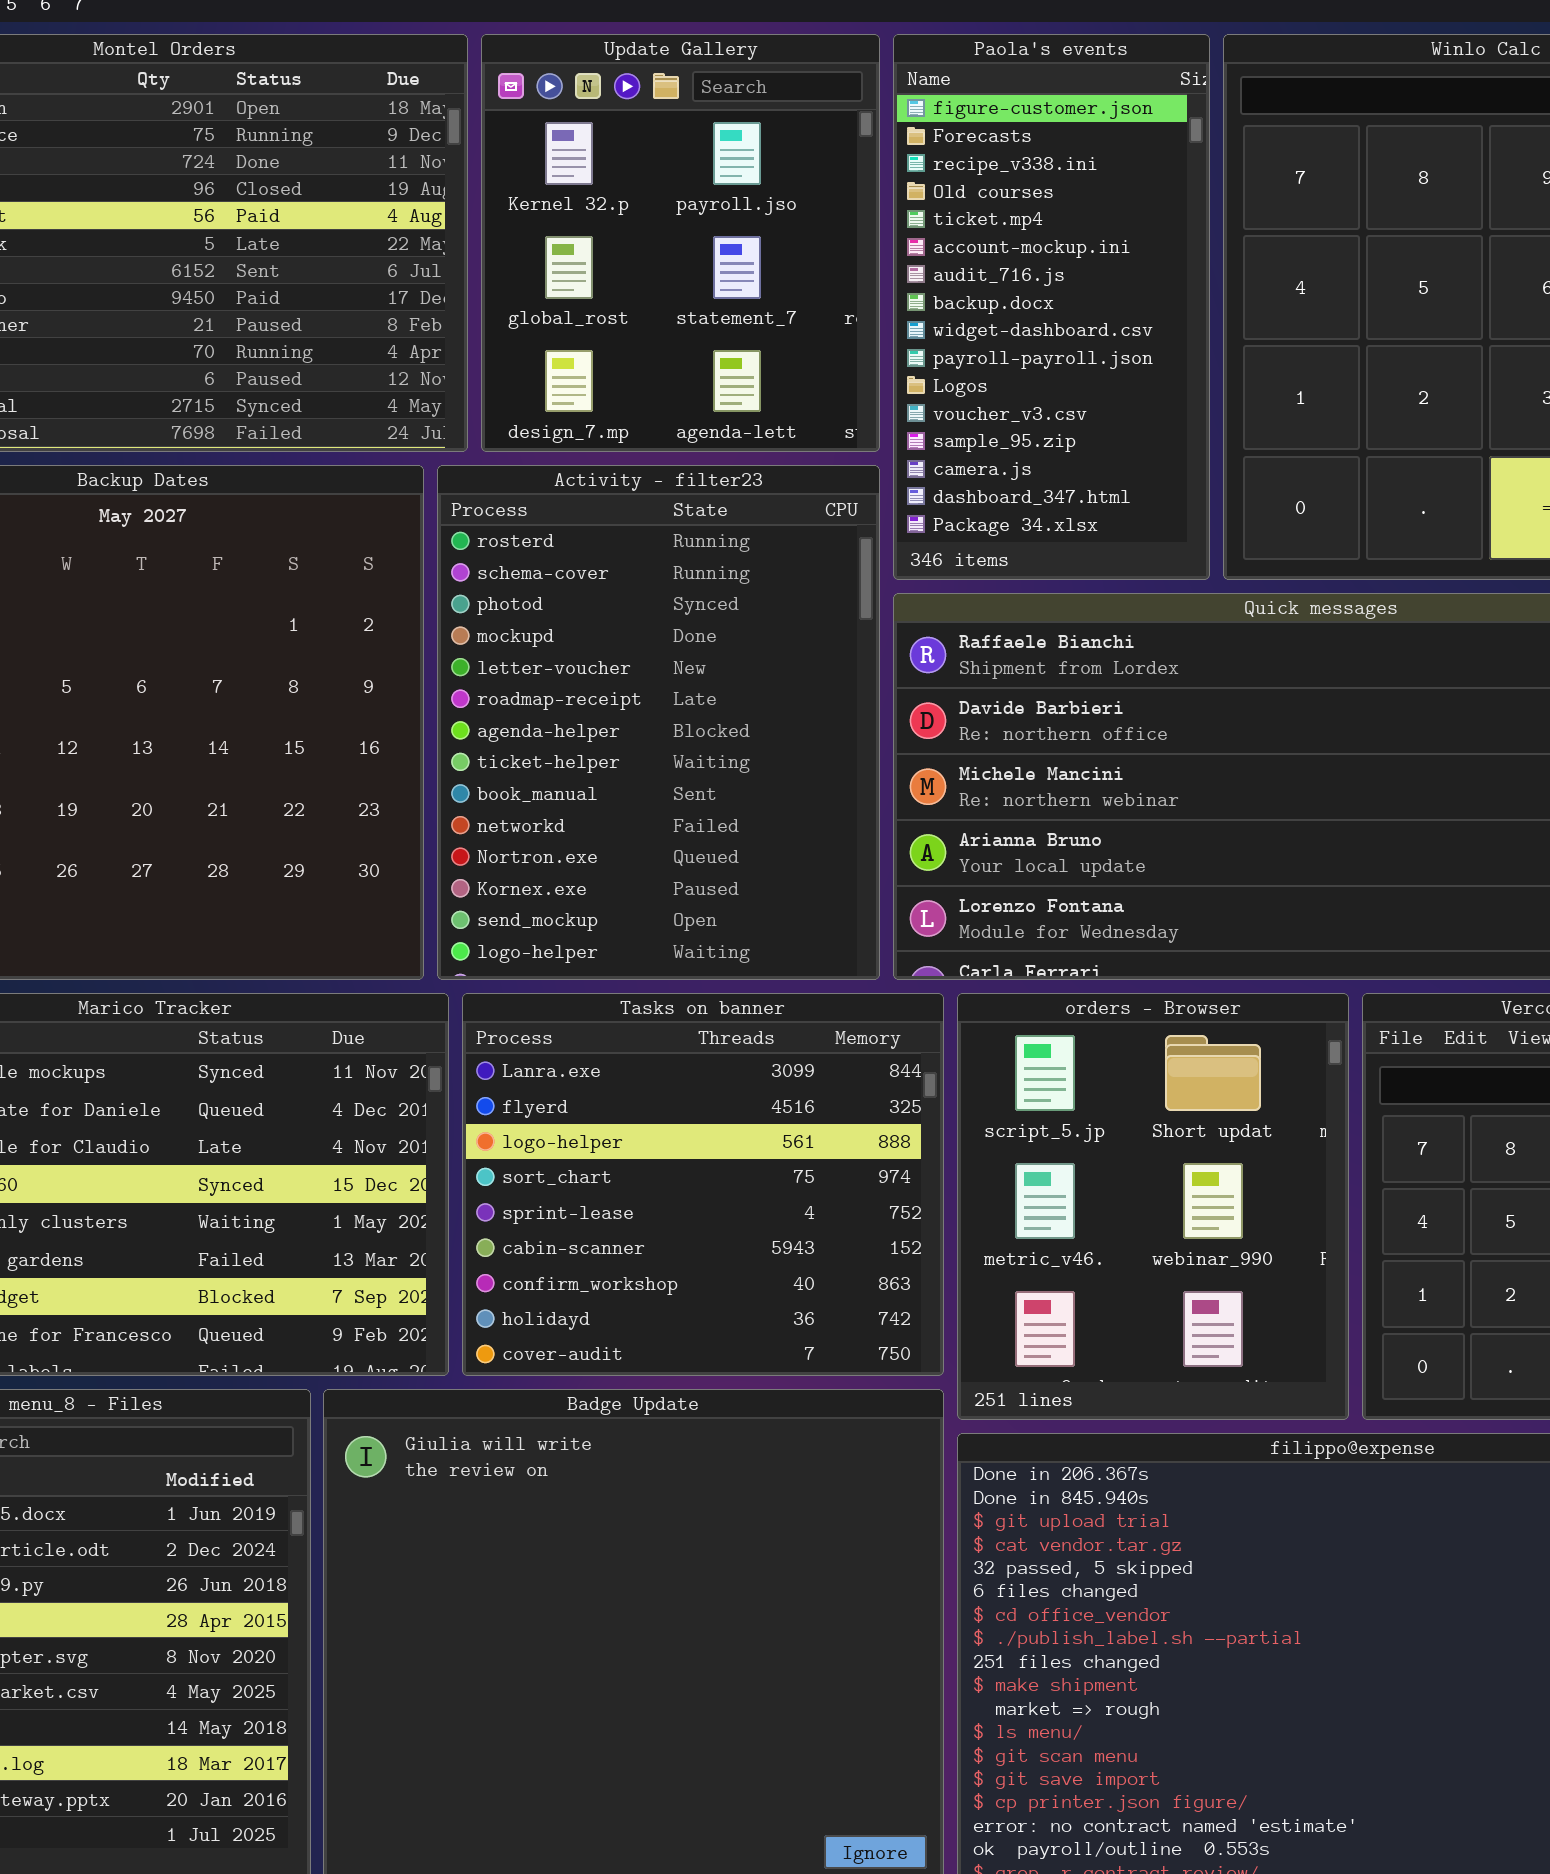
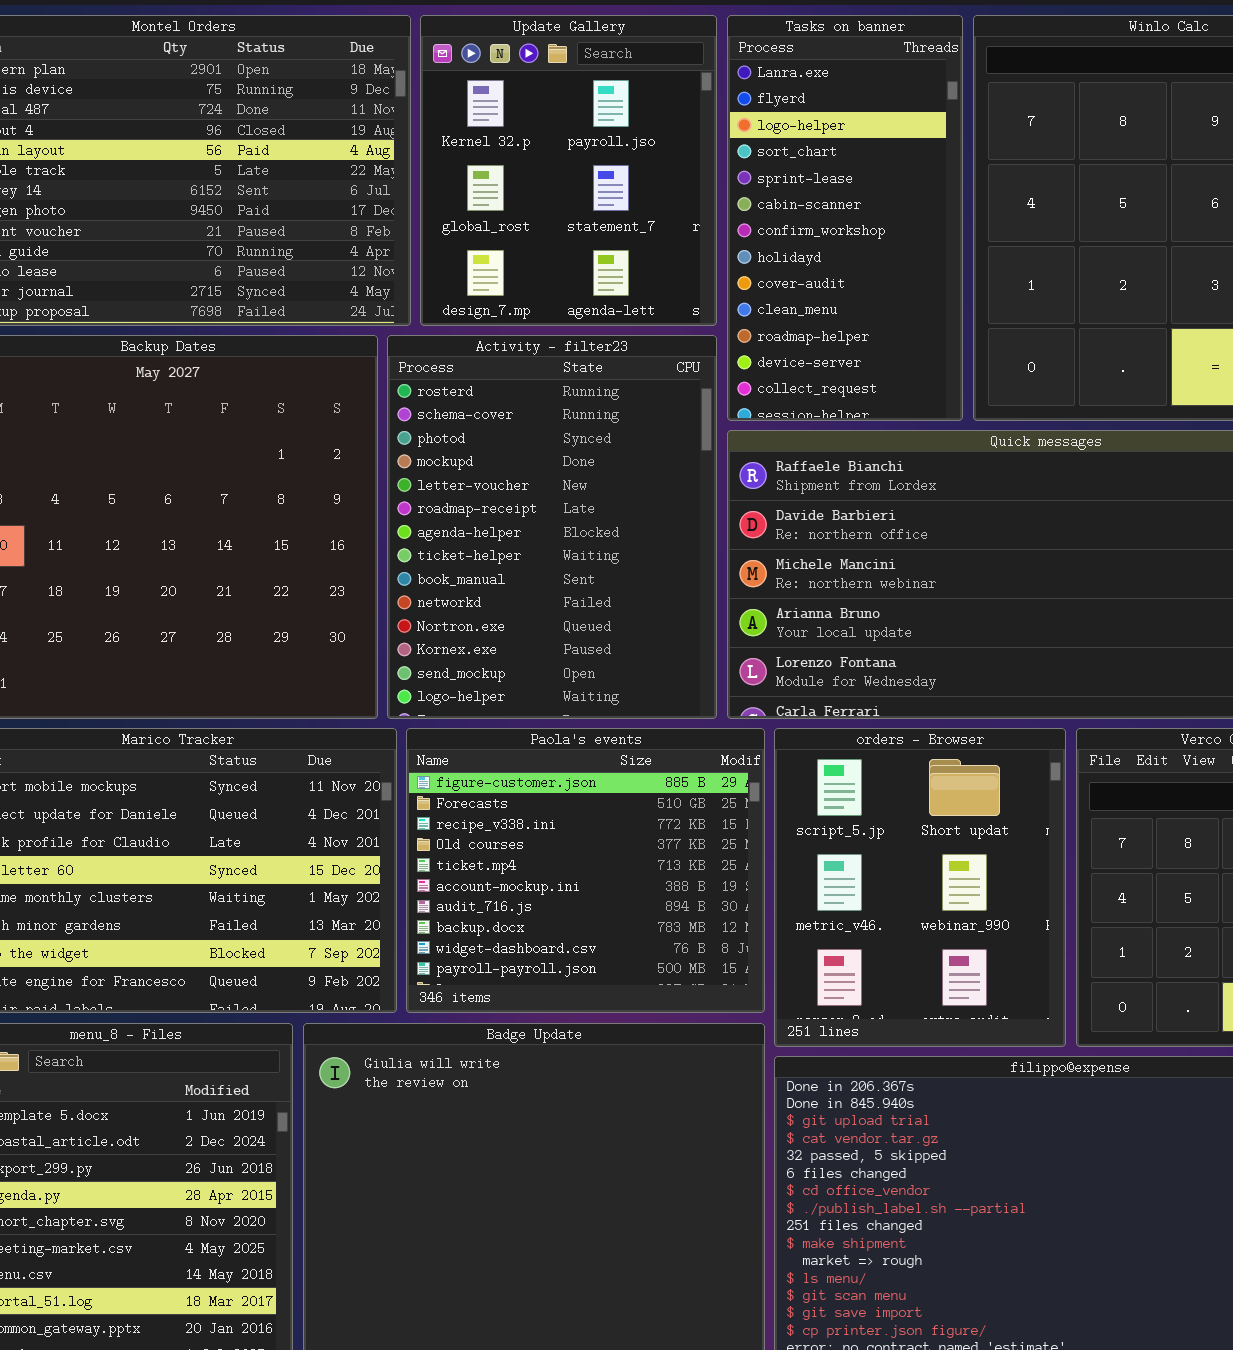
Paola's events: [893,34,1210,580] -> [406,728,765,1013], moved, resized
Tasks on banner: [462,993,944,1376] -> [727,15,963,421], moved, resized

